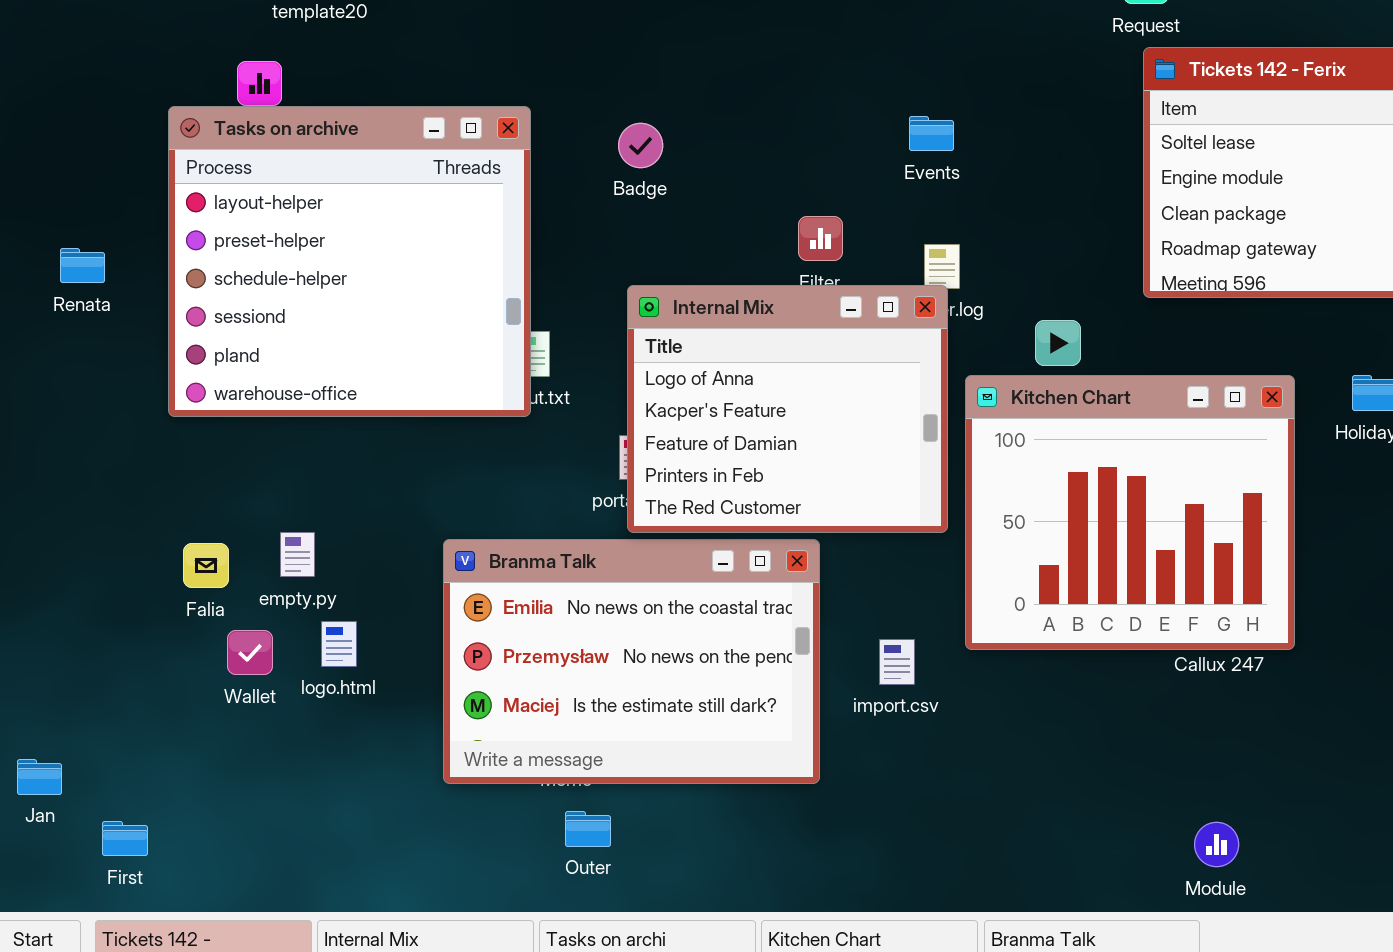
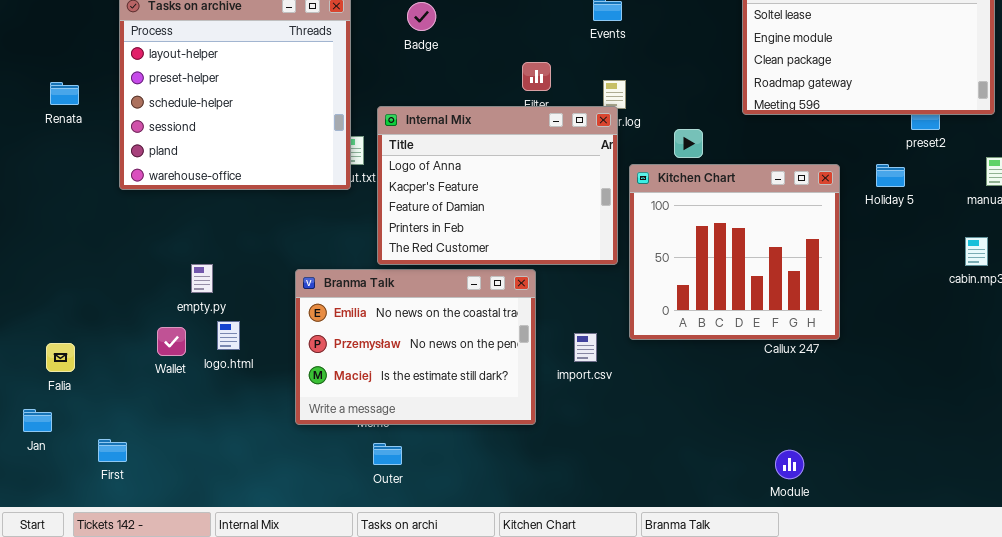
Internal Mix: [627,285,948,533] -> [377,106,618,265], resized
Falia: [183,543,229,588] -> [46,343,75,372], moved
First: [102,821,148,856] -> [98,439,127,462], moved

